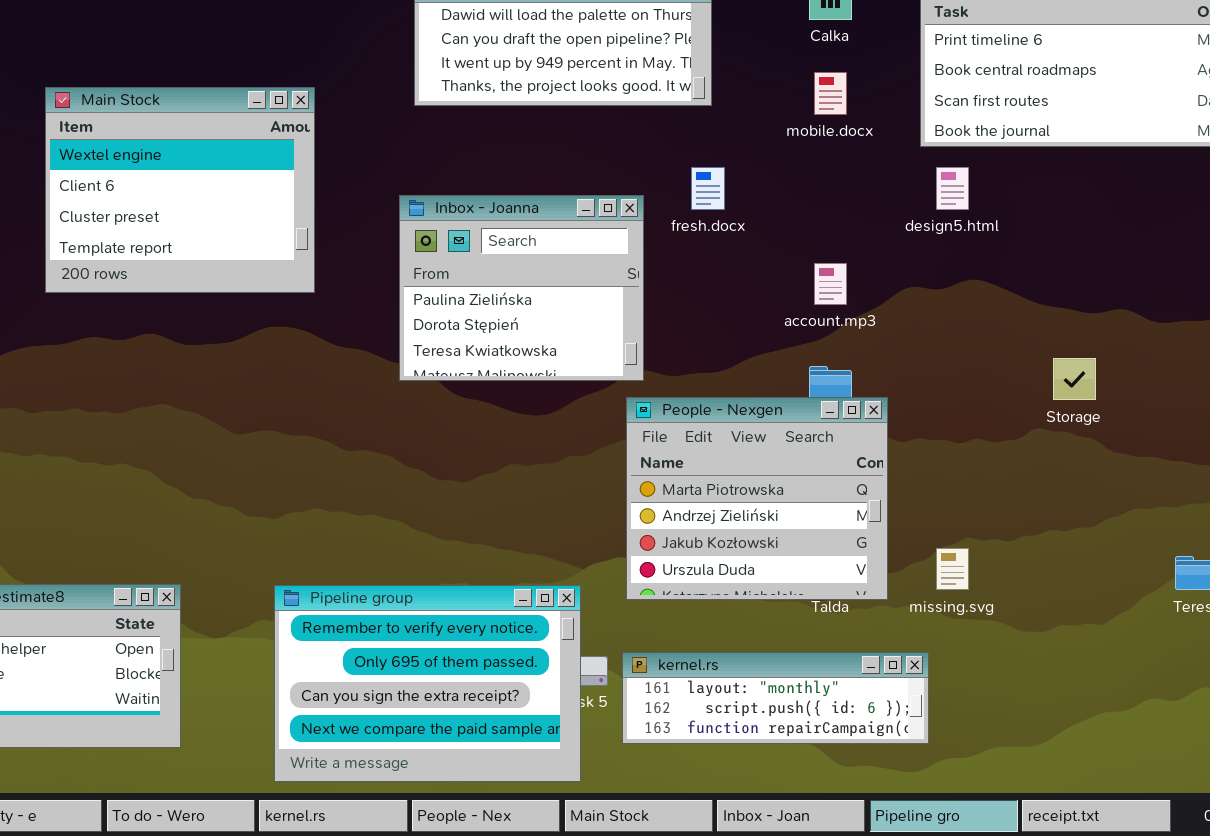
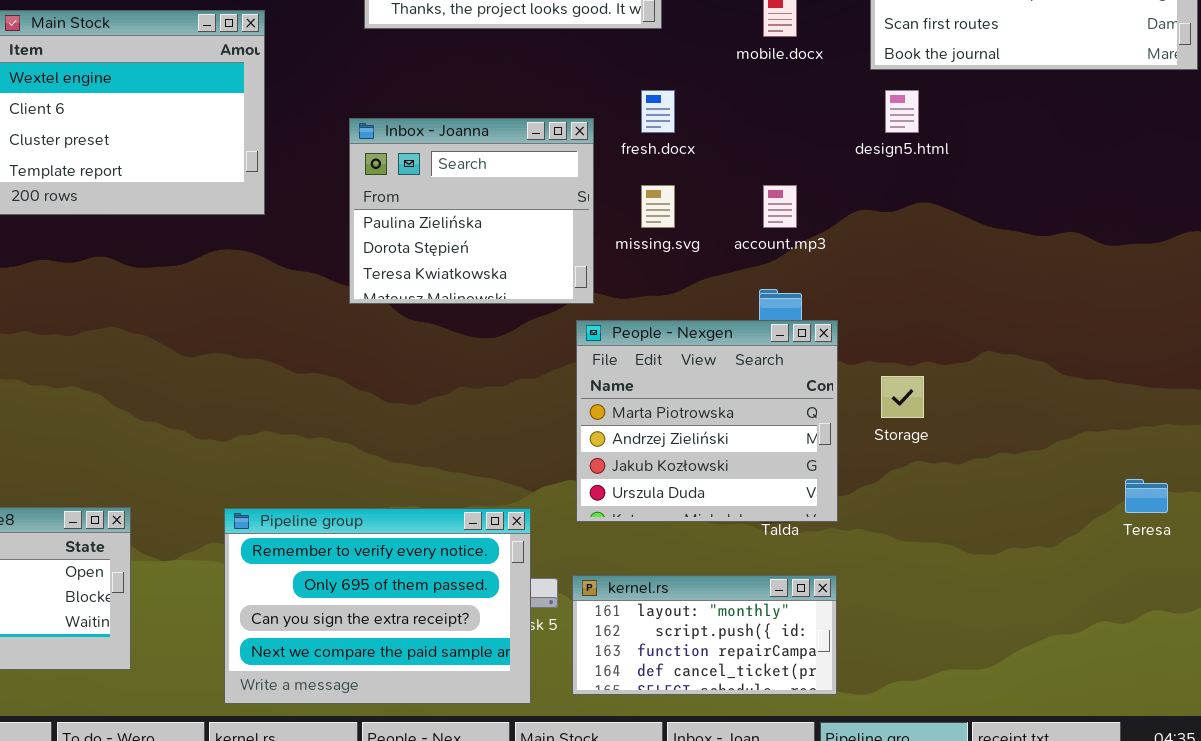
Storage: [1053,358,1096,400] -> [881,376,924,418], moved
missing.svg: [936,548,969,590] -> [641,185,675,228], moved
kernel.rs: [622,652,929,744] -> [572,575,837,695], resized

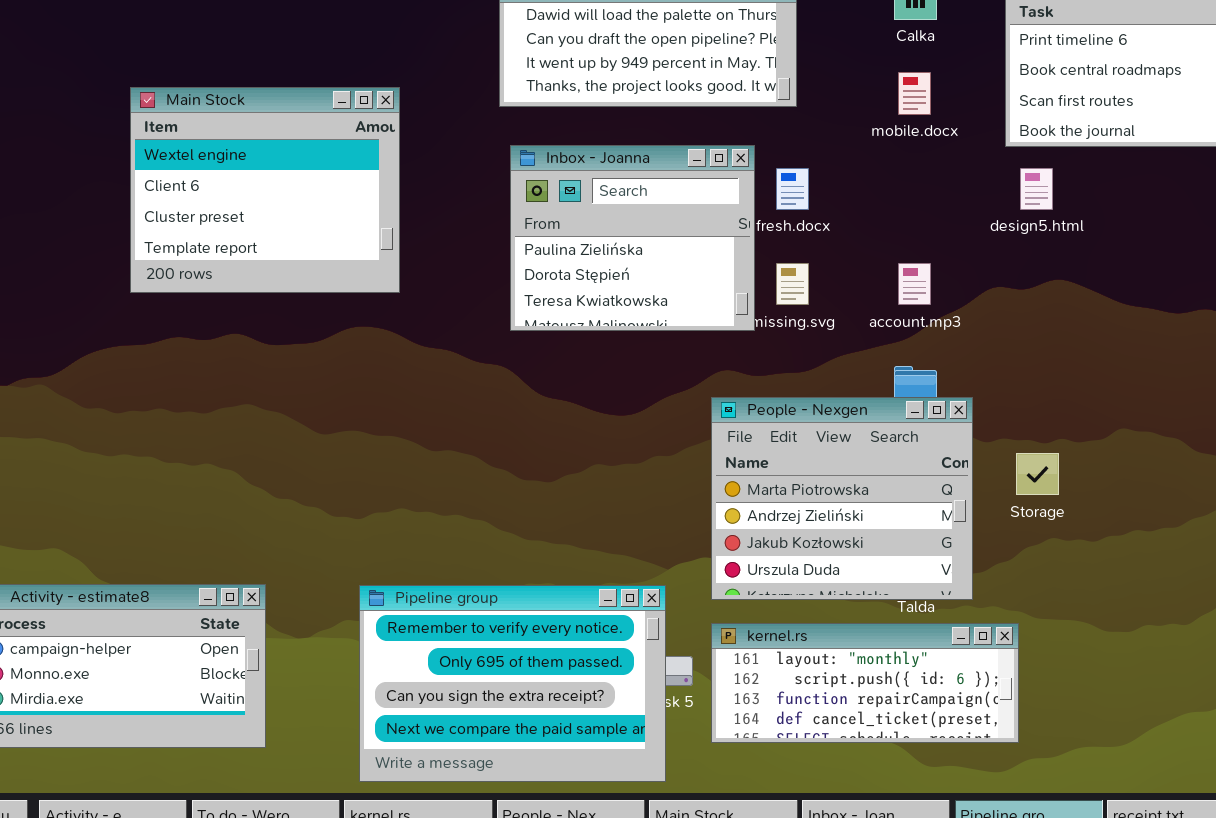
Inbox - Joanna: [349,118,594,304] -> [510,145,755,331], moved
kernel.rs: [572,575,837,695] -> [711,623,1019,743], moved, resized

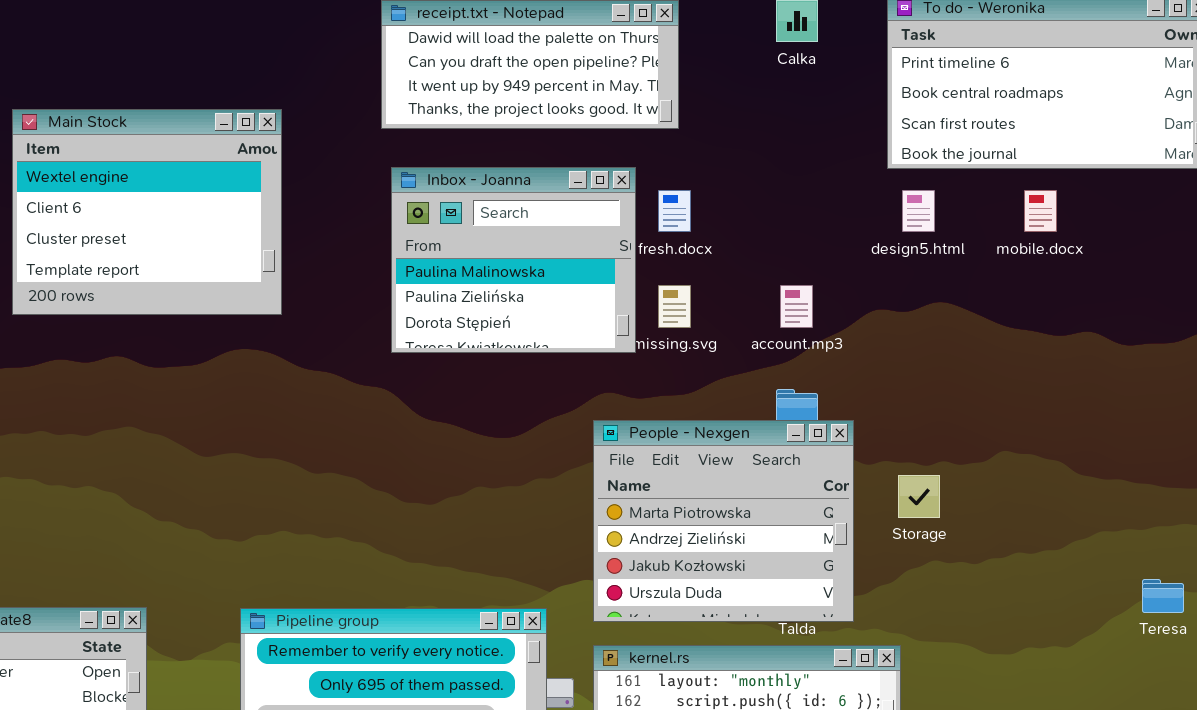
mobile.docx: [898,72,931,115] -> [1024,190,1057,232], moved
Inbox - Joanna: [510,145,755,331] -> [391,167,636,353], scrolled up 1 row

